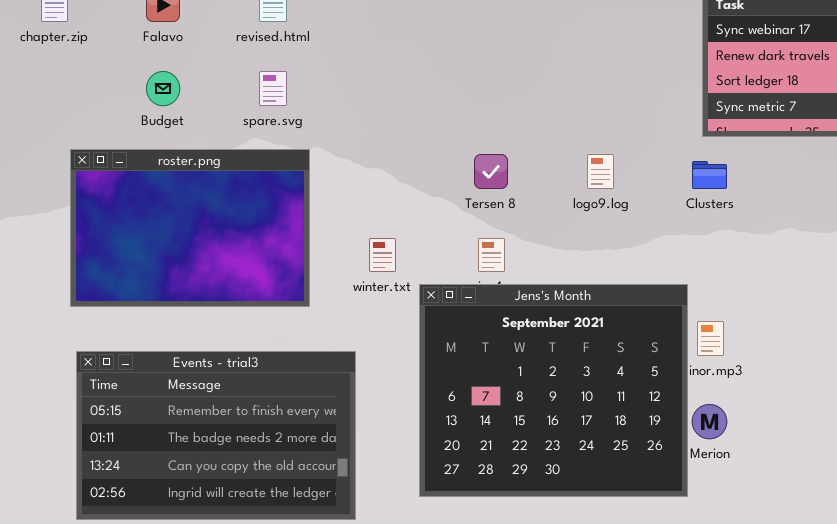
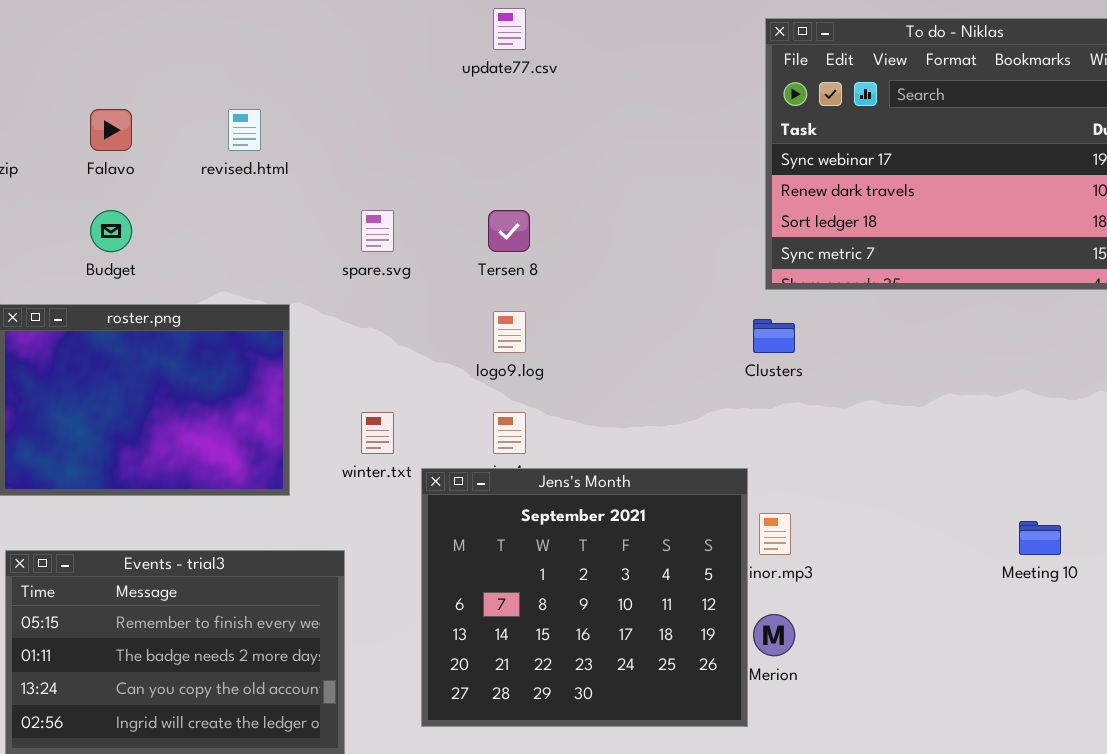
spare.svg: [259,71,287,106] -> [361,210,394,252], moved
Tersen 8: [474,154,508,189] -> [488,210,530,252], moved
logo9.log: [587,154,614,189] -> [493,311,526,353], moved

